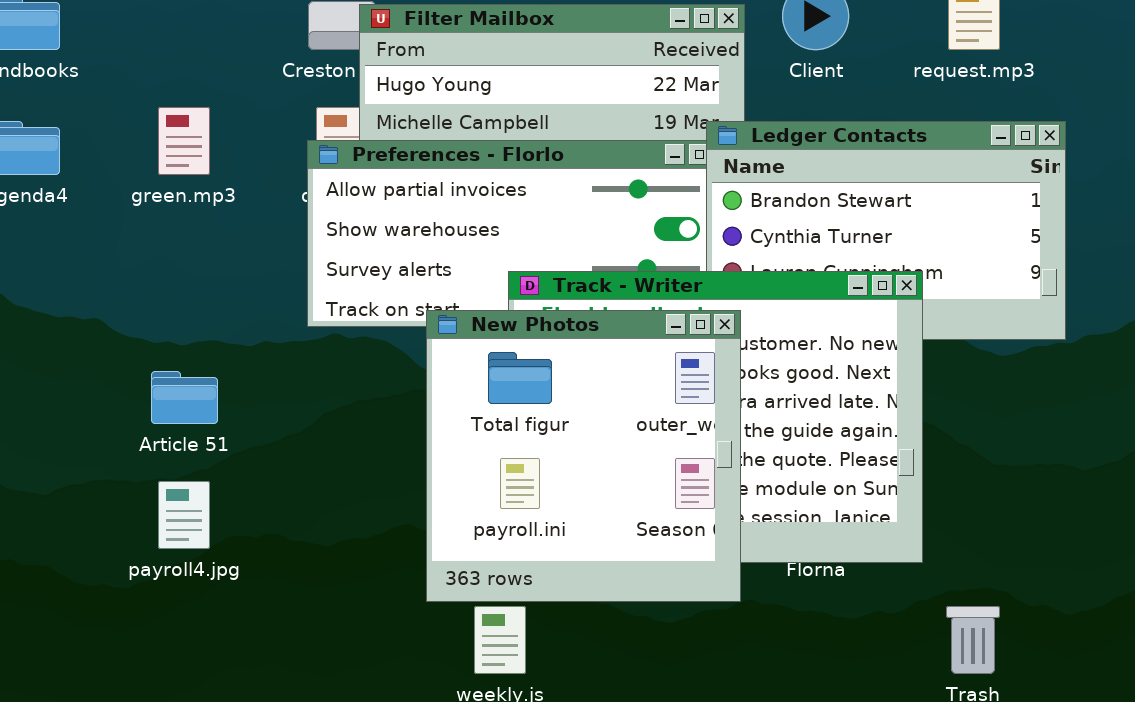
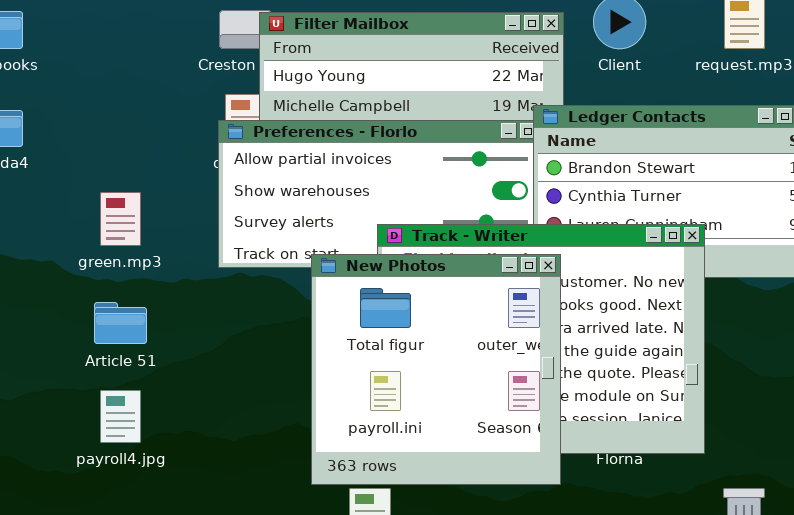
green.mp3: [158,107,210,175] -> [100,192,141,246], moved

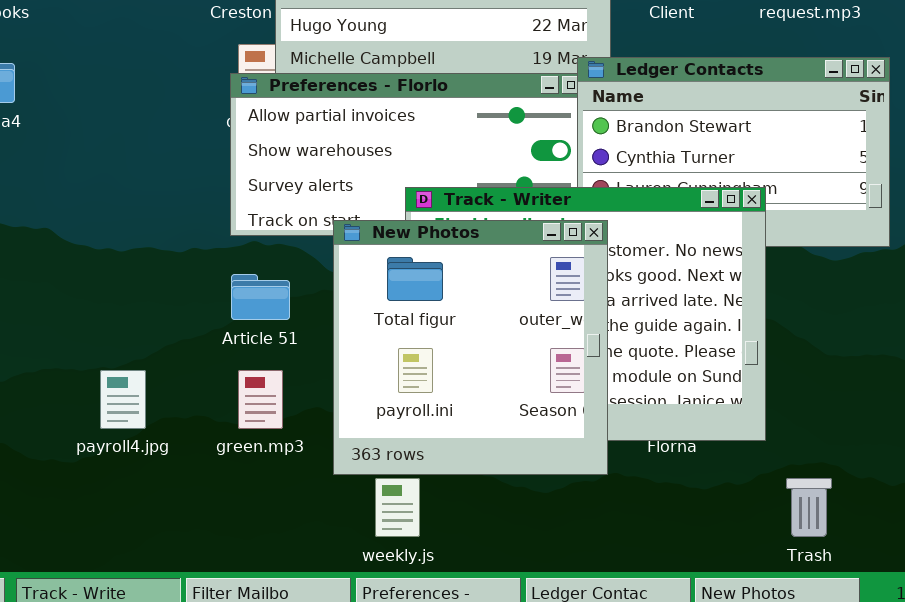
green.mp3: [100,192,141,246] -> [238,370,283,429], moved
Article 51: [94,302,147,344] -> [231,274,290,320], moved

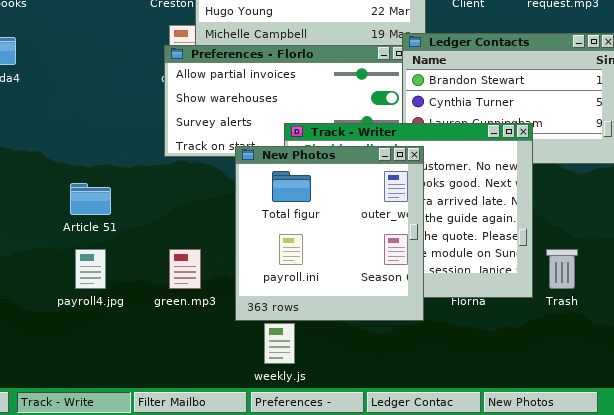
Article 51: [231,274,290,320] -> [70,183,111,215], moved
Trash: [786,478,832,537] -> [546,249,578,289], moved

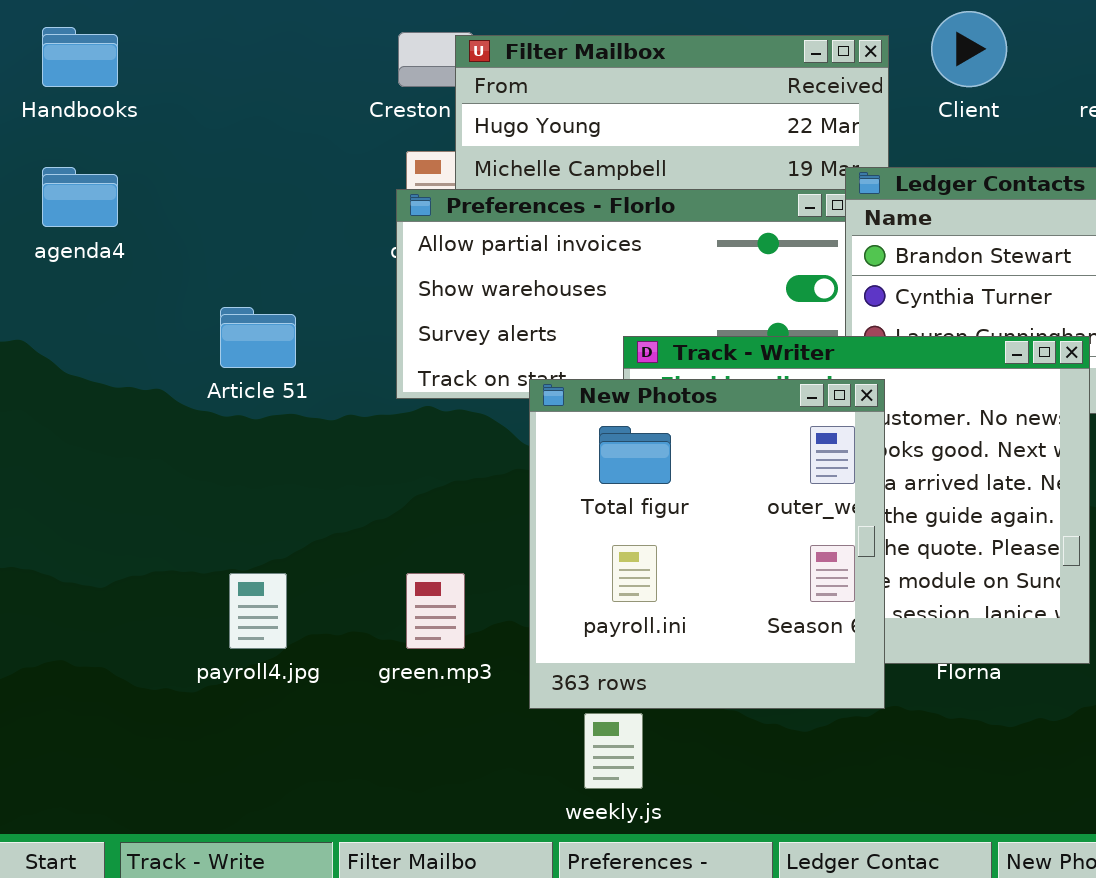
Article 51: [70,183,111,215] -> [220,307,296,368], moved

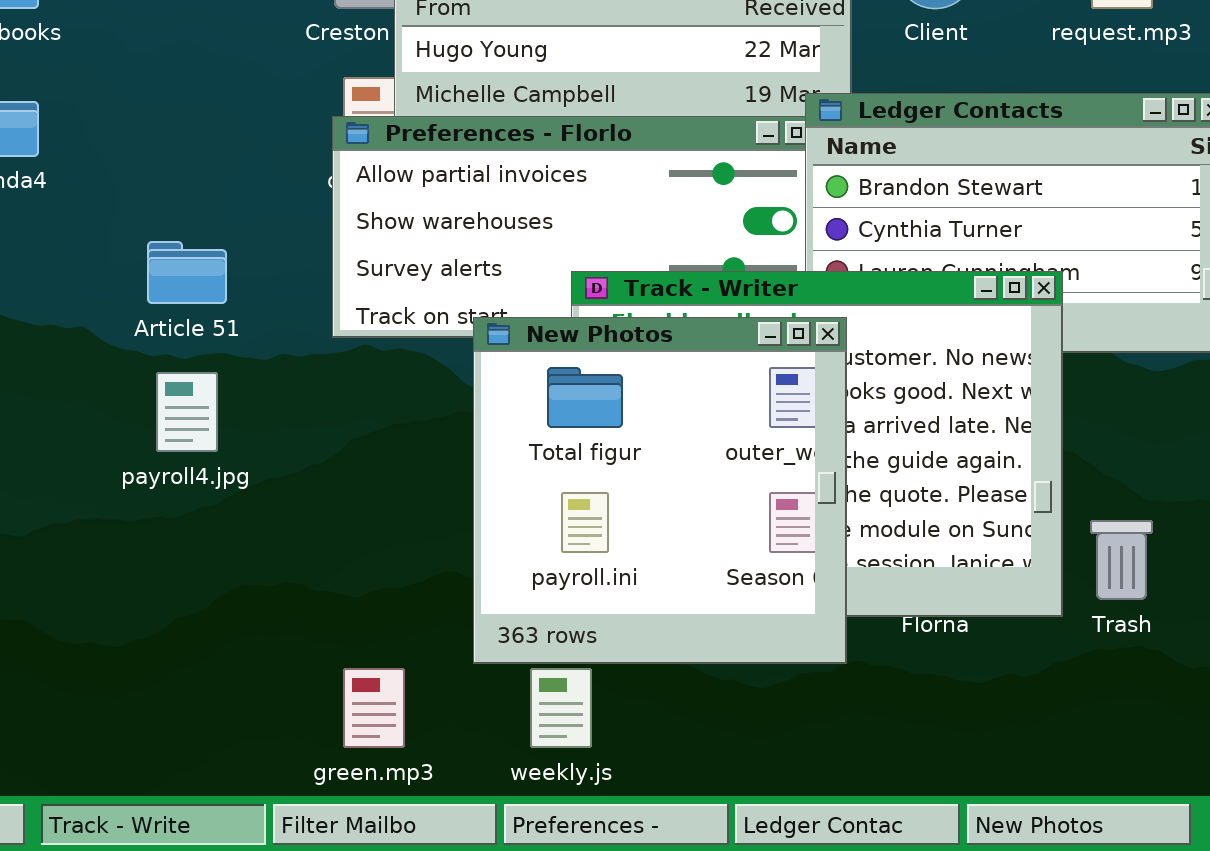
payroll4.jpg: [229,573,287,649] -> [156,372,218,452], moved
green.mp3: [406,573,465,649] -> [343,668,405,748], moved

